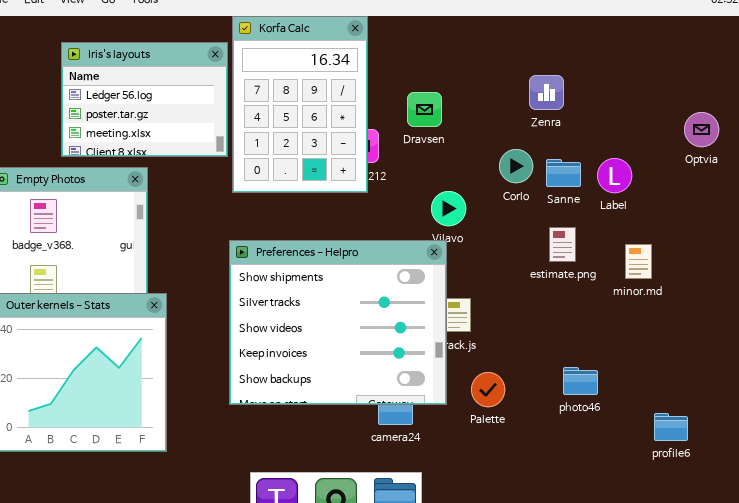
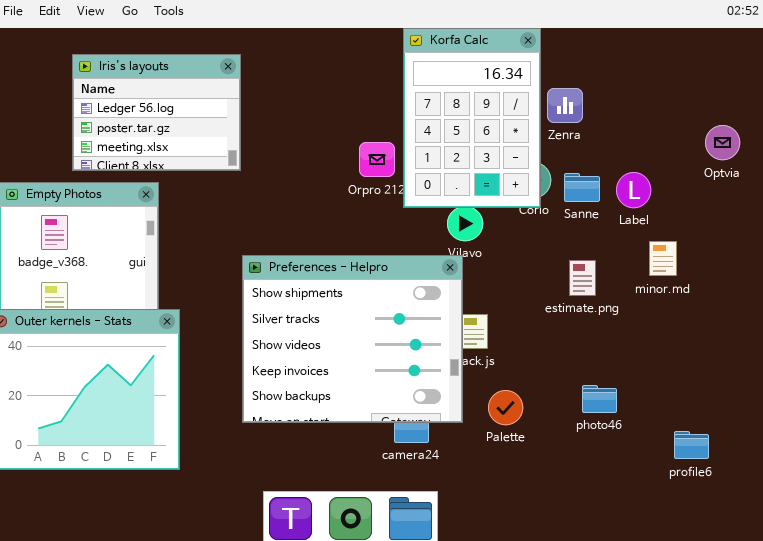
Korfa Calc: [232,16,368,193] -> [403,28,541,208], moved
estimate.png: [549,227,576,262] -> [569,260,596,296], moved
minor.md: [625,244,652,279] -> [649,241,677,276], moved

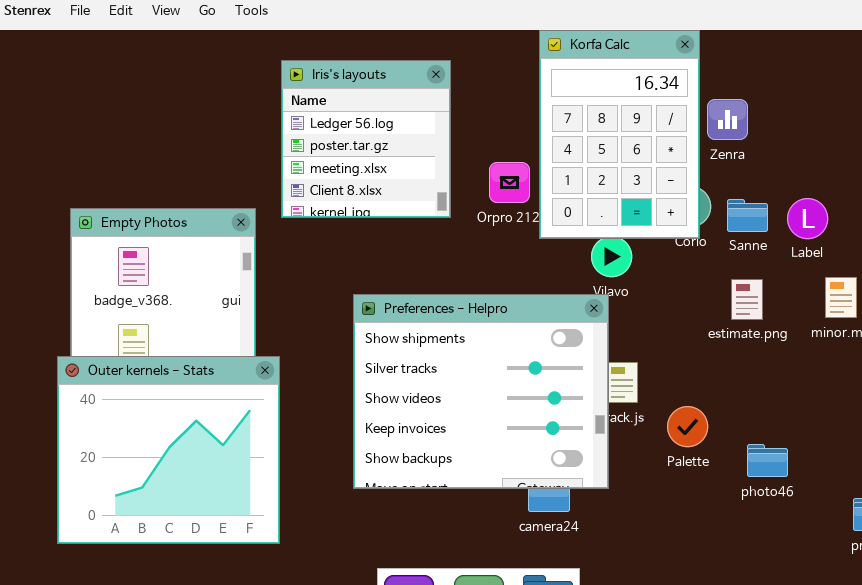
Iris's layouts: [72,54,241,171] -> [281,60,451,218], moved, resized
estimate.png: [569,260,596,296] -> [731,279,763,320], moved
Palette: [488,390,523,425] -> [667,406,708,447], moved

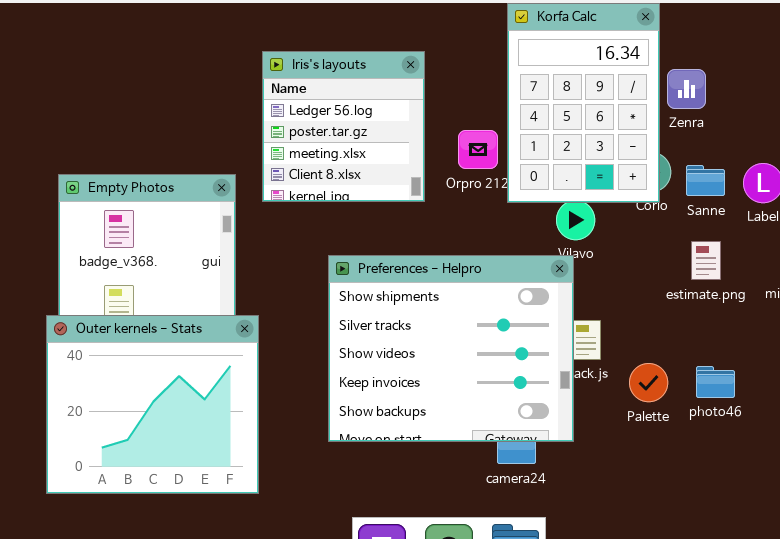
Iris's layouts: [281,60,451,218] -> [262,51,425,202], moved
photo46: [747,444,788,477] -> [696,366,735,398], moved

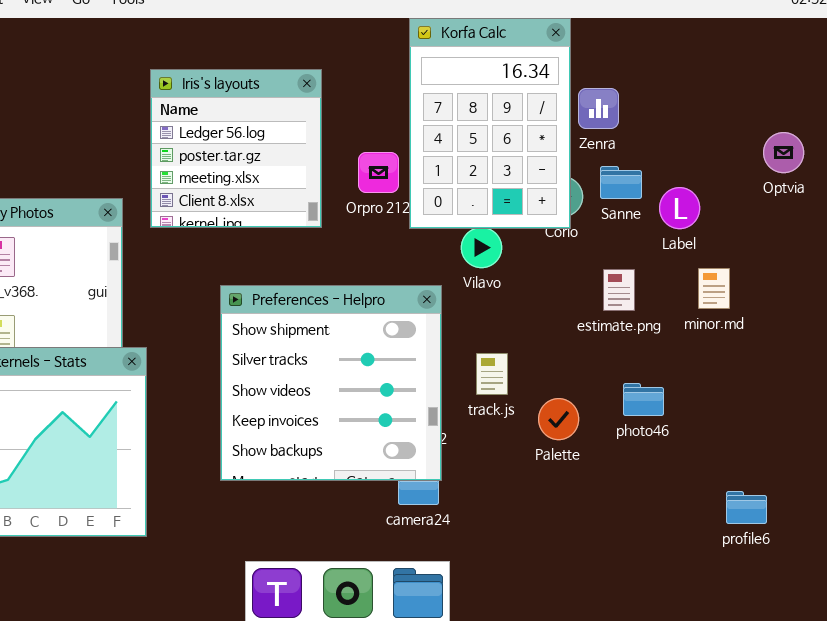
Sanne: [686,165,725,196] -> [600,166,642,199], moved
Preferences - Helpro: [328,255,574,442] -> [220,285,442,481], resized
photo46: [696,366,735,398] -> [623,383,664,416], moved

